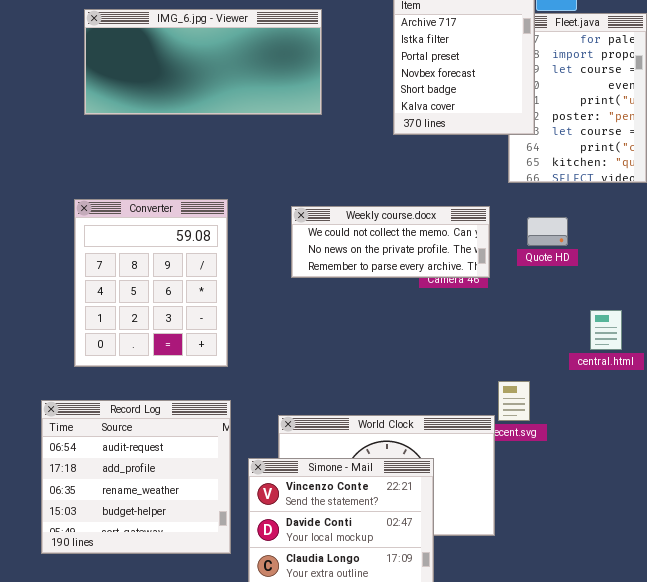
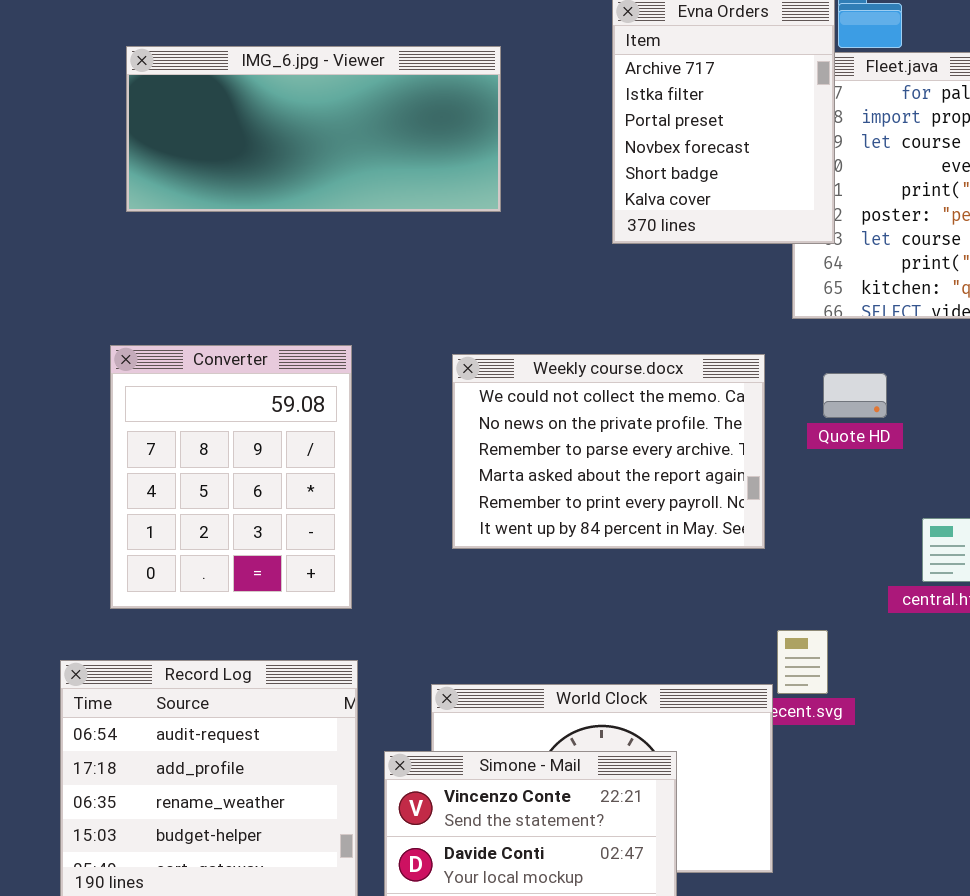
Weekly course.docx: [291,206,490,278] -> [452,354,765,549], resized

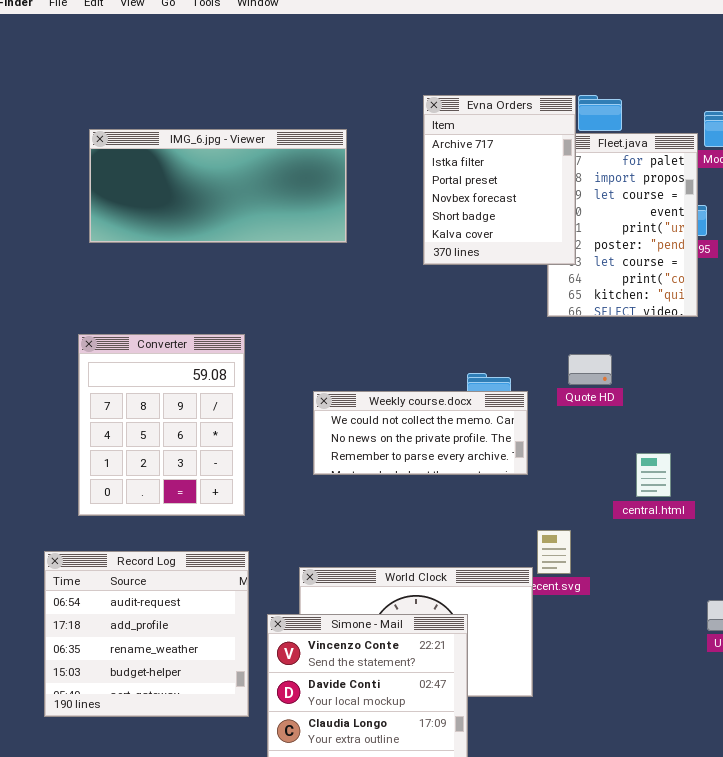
Weekly course.docx: [452,354,765,549] -> [313,391,528,475], resized

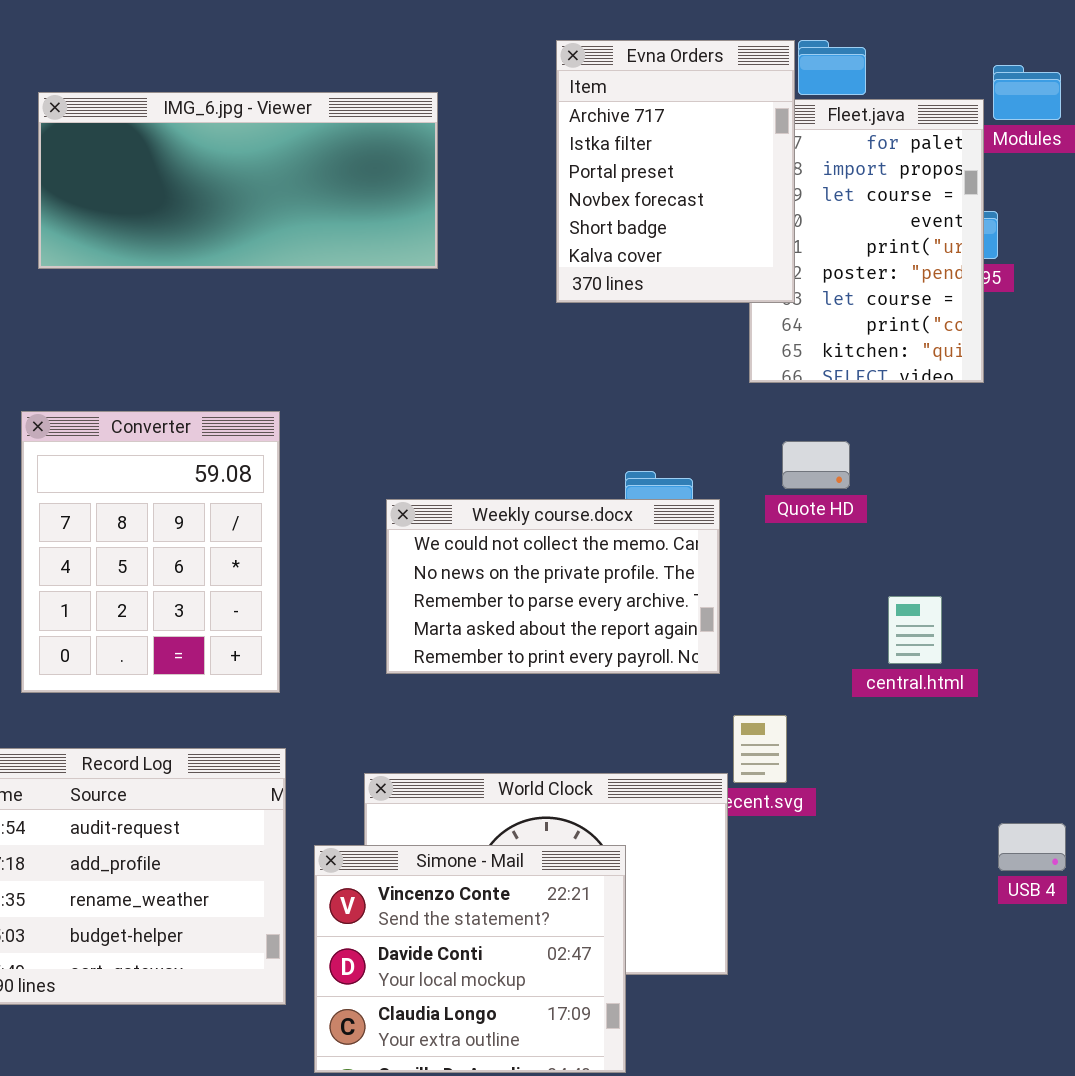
Weekly course.docx: [313,391,528,475] -> [386,499,720,674], resized

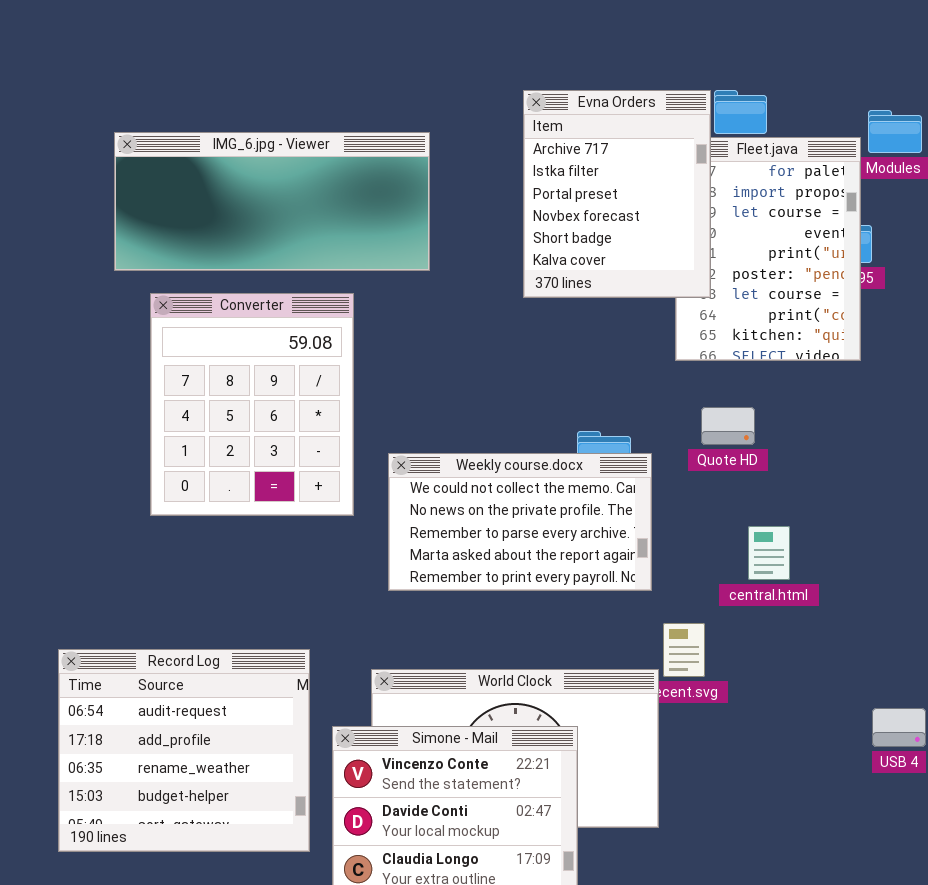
Converter: [21,411,280,693] -> [150,293,354,516], moved
central.html: [888,596,942,664] -> [748,526,790,580], moved

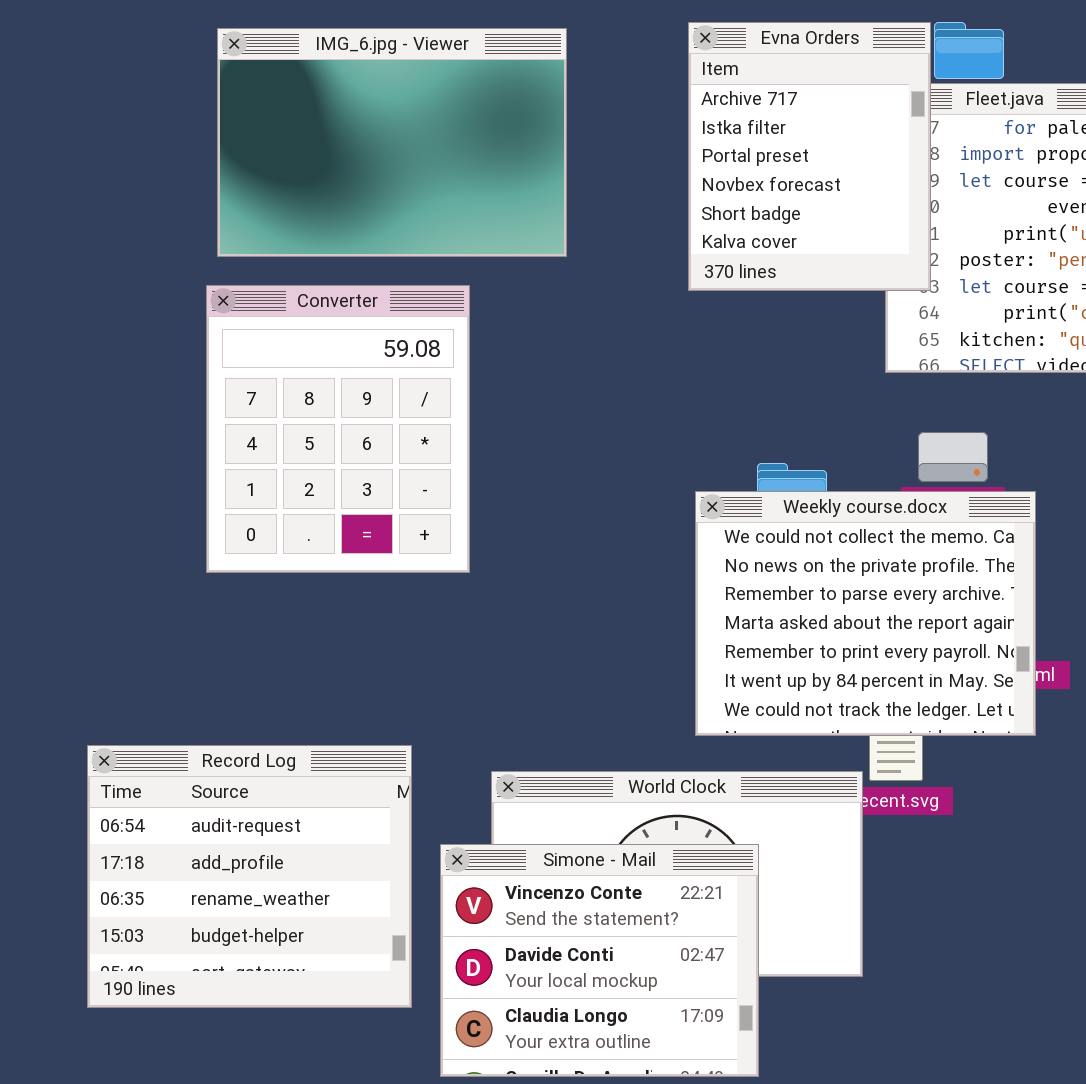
IMG_6.jpg - Viewer: [114,132,430,271] -> [217,28,567,257], resized
Weekly course.docx: [388,453,652,591] -> [695,491,1036,736], moved, resized

